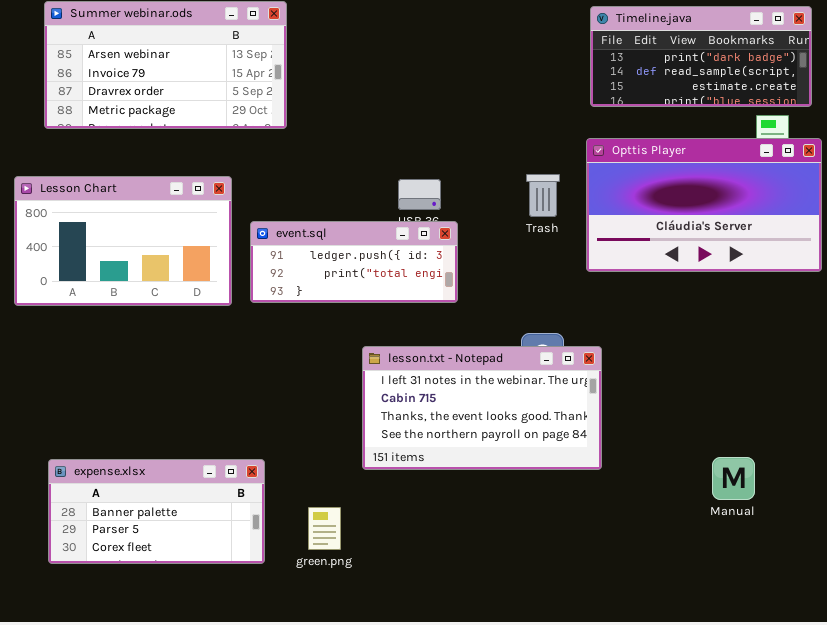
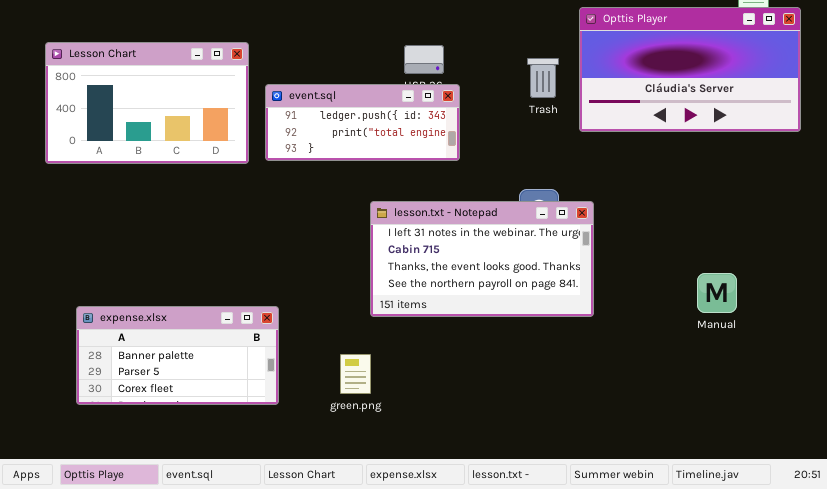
Trash: [526,174,560,217] -> [527,58,559,98], moved
Manual: [712,457,755,500] -> [697,273,737,313], moved
green.png: [308,507,341,550] -> [340,354,371,394], moved

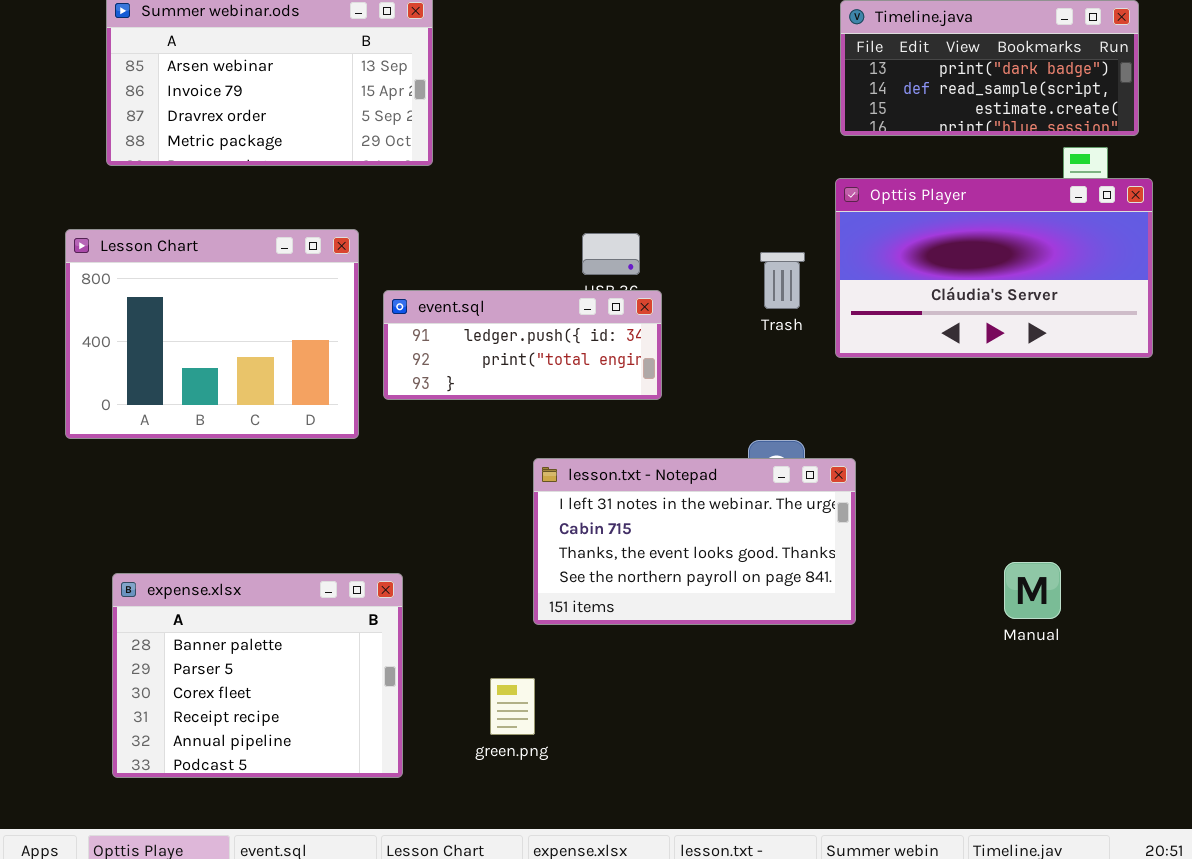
Lesson Chart: [45,42,249,164] -> [65,229,359,439], resized
expense.xlsx: [76,306,279,405] -> [112,573,403,778], moved, resized

